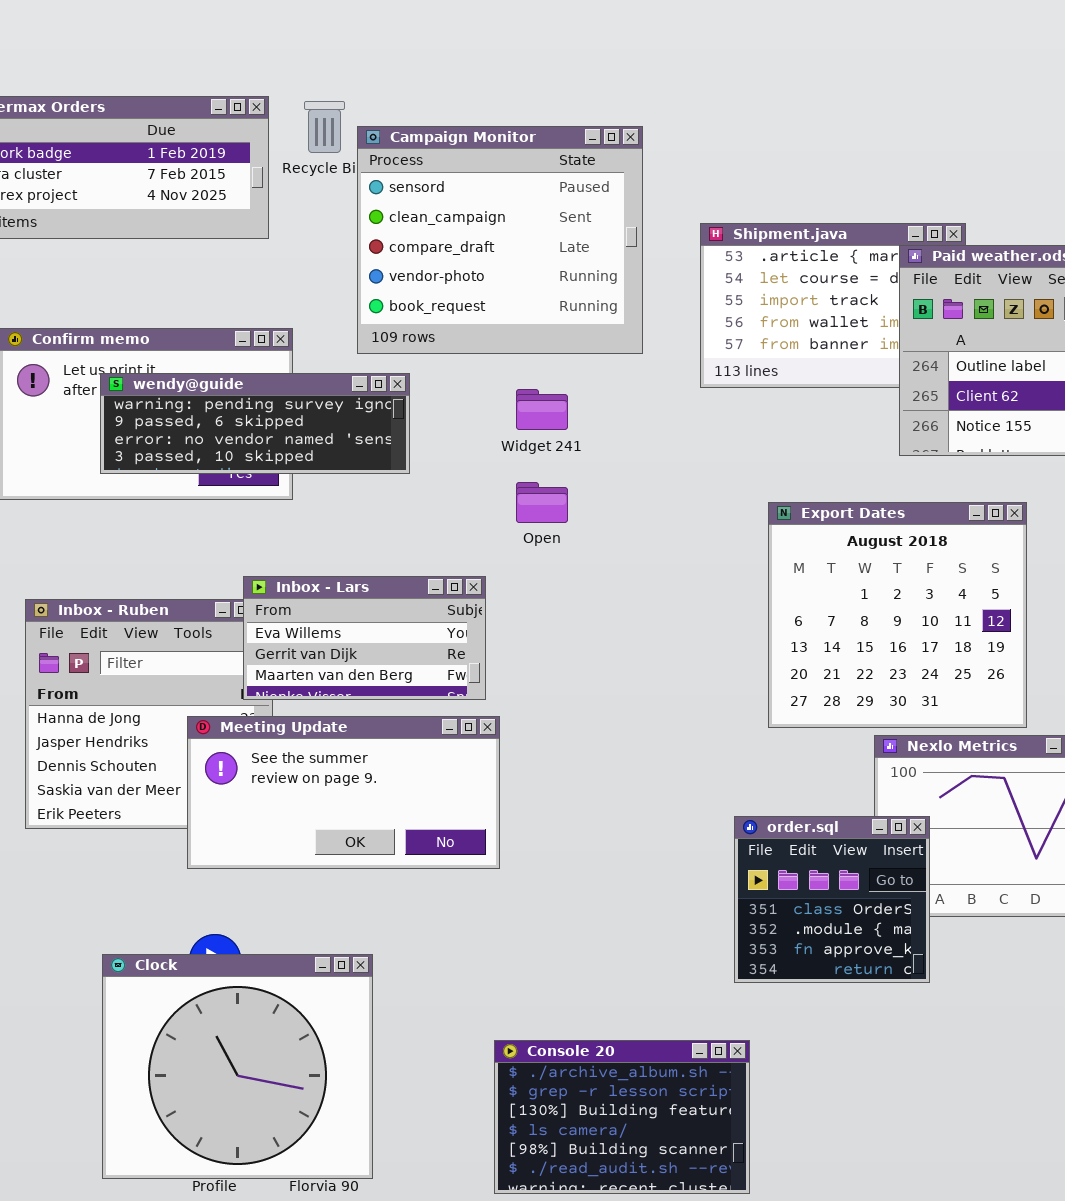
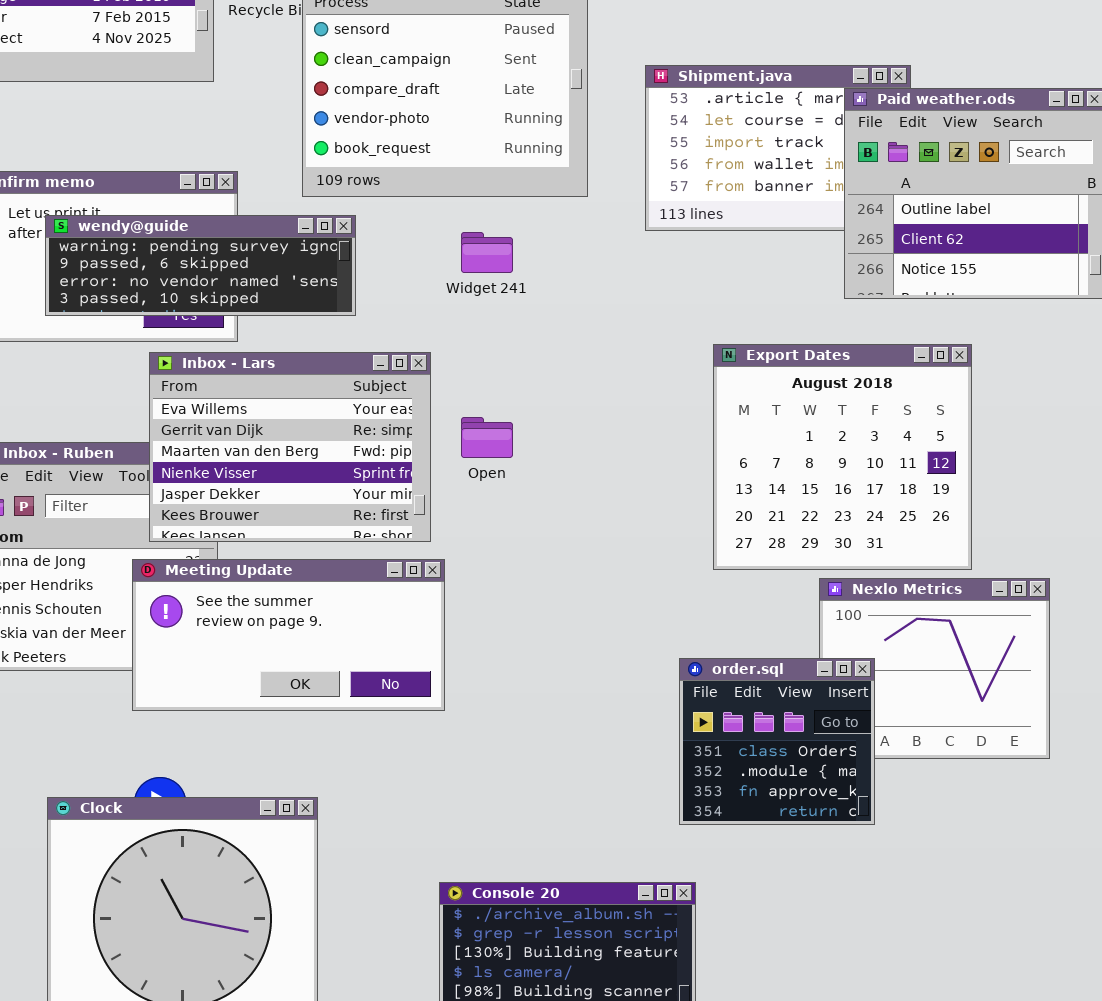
Open: [516,482,568,523] -> [461,417,513,458], moved
Inbox - Lars: [243,576,486,700] -> [149,352,431,542], resized

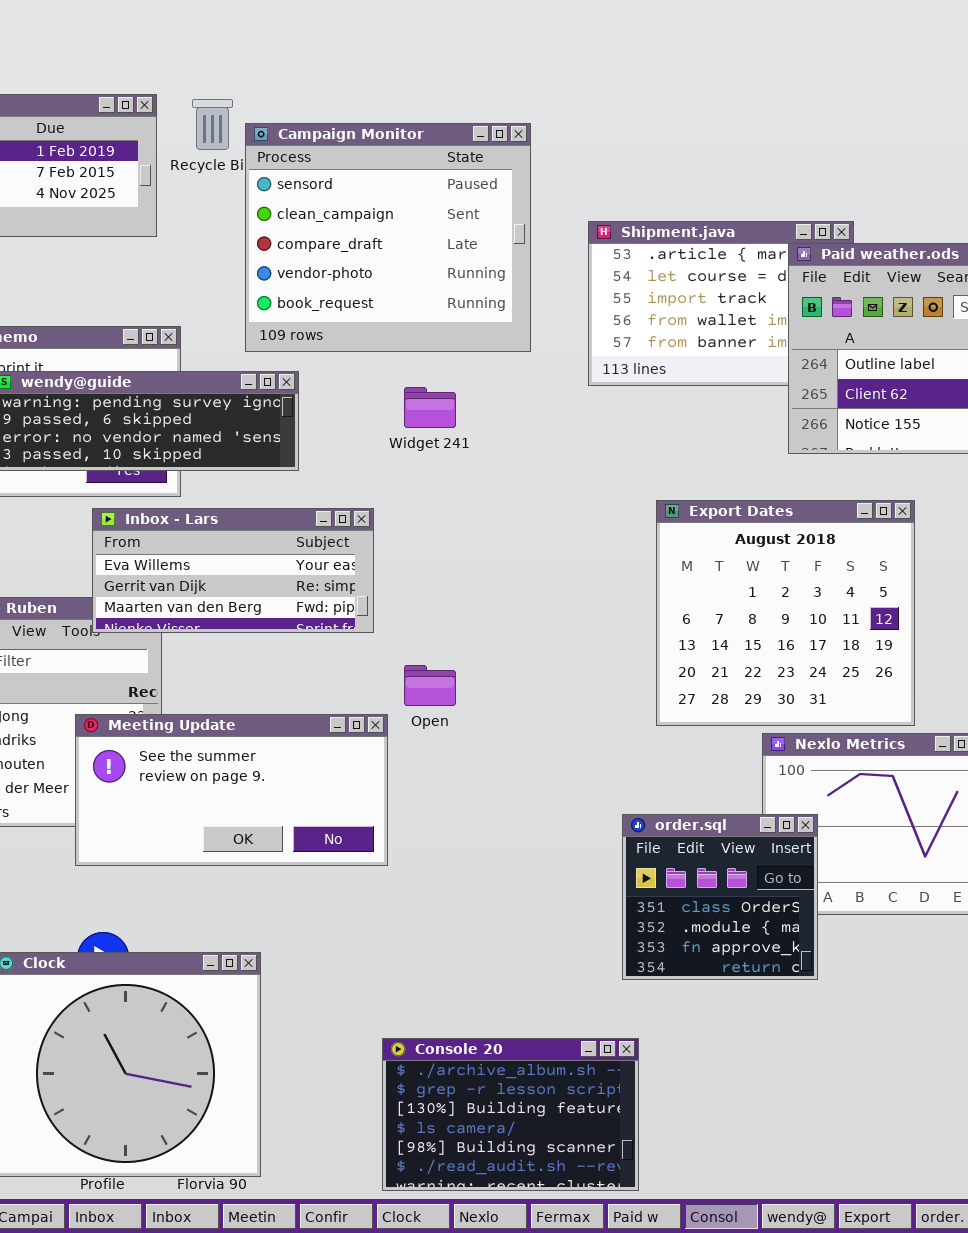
Inbox - Lars: [149,352,431,542] -> [92,508,374,633], resized
Open: [461,417,513,458] -> [404,665,456,706], moved

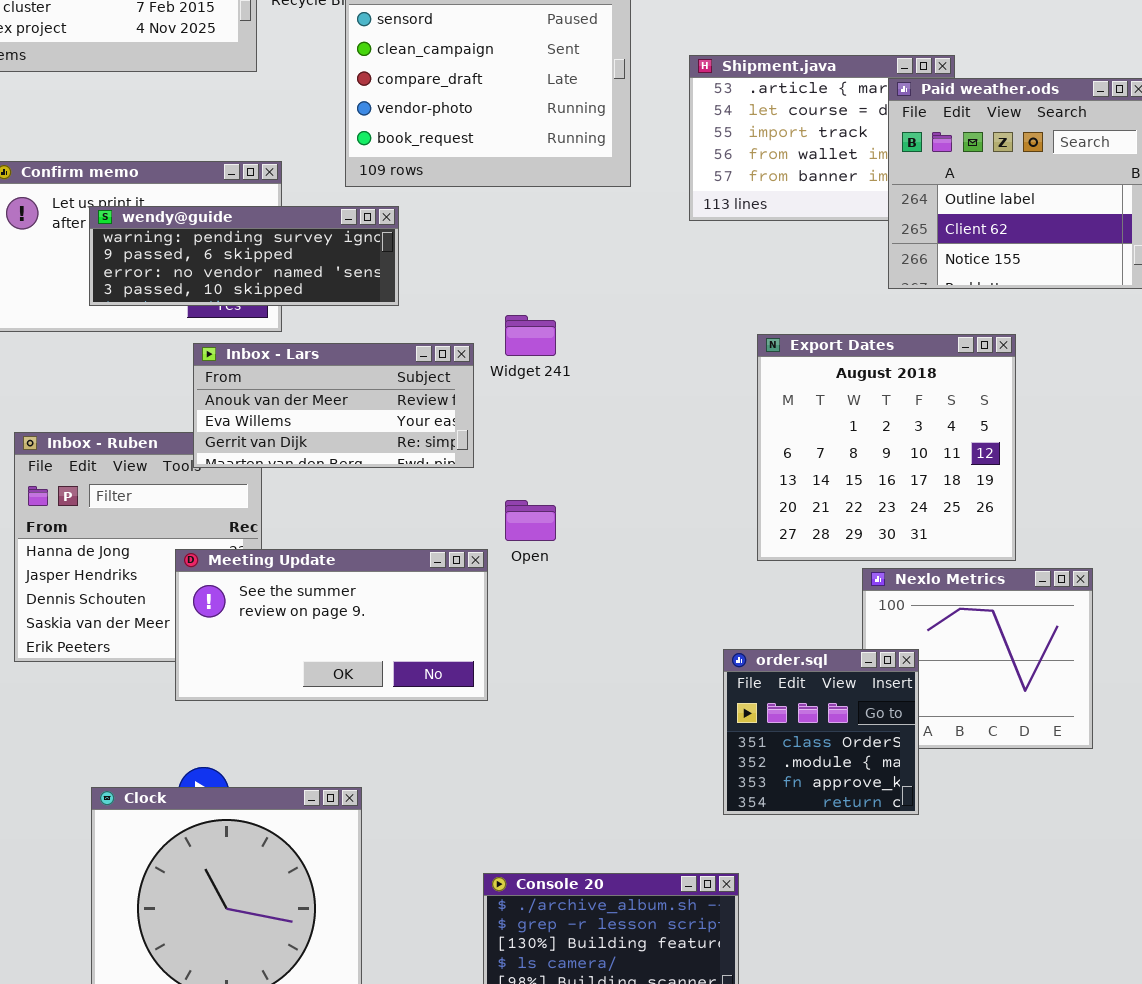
Widget 241: [404,387,456,428] -> [505,315,556,356], moved
Inbox - Lars: [92,508,374,633] -> [193,343,474,468], scrolled up 1 row

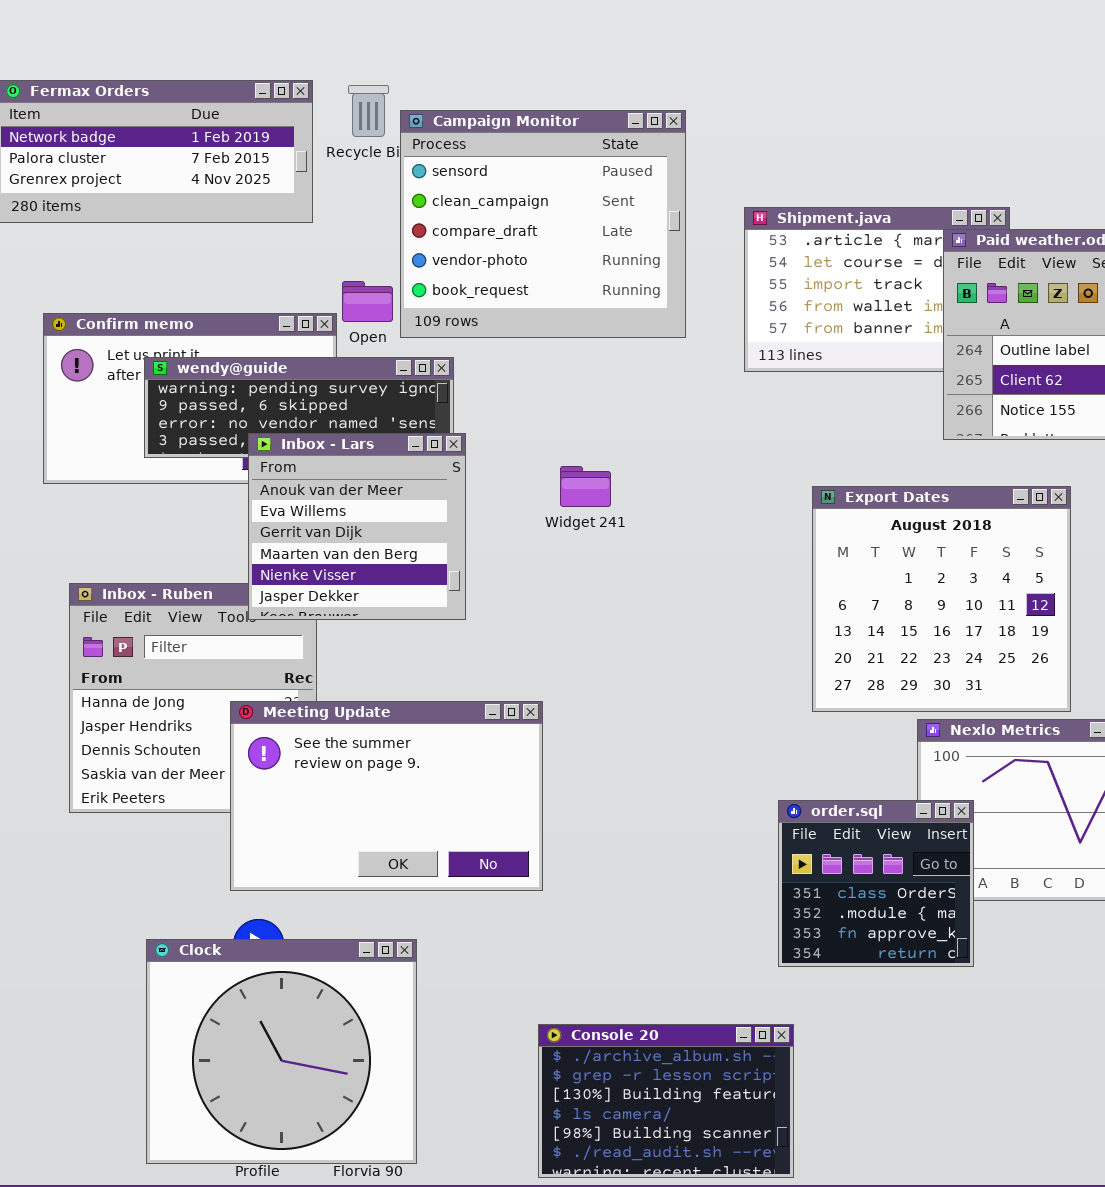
Inbox - Lars: [193,343,474,468] -> [248,433,466,620], resized
Open: [505,500,556,541] -> [342,281,393,322], moved
Meeting Update: [175,549,488,701] -> [230,701,543,891], resized

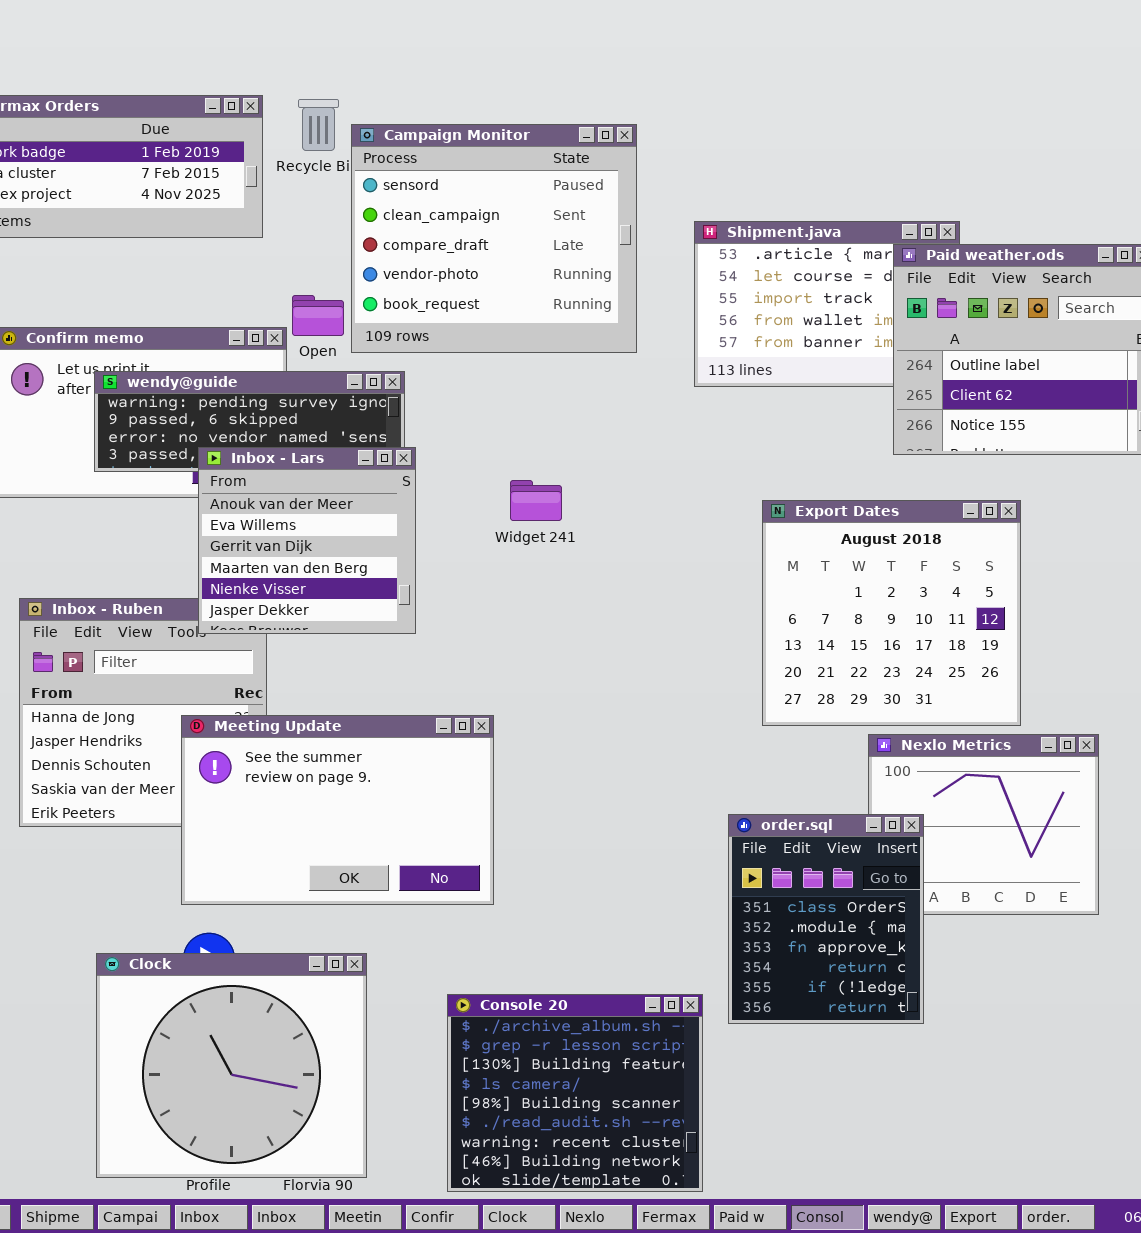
order.sql: [778,800,974,967] -> [728,814,924,1024], resized
Console 20: [538,1024,794,1178] -> [447,994,703,1192], moved, resized

